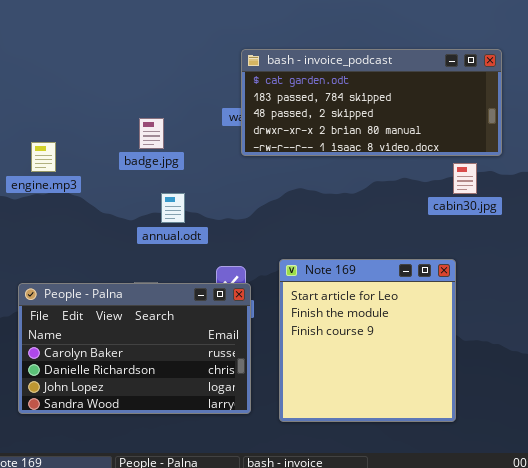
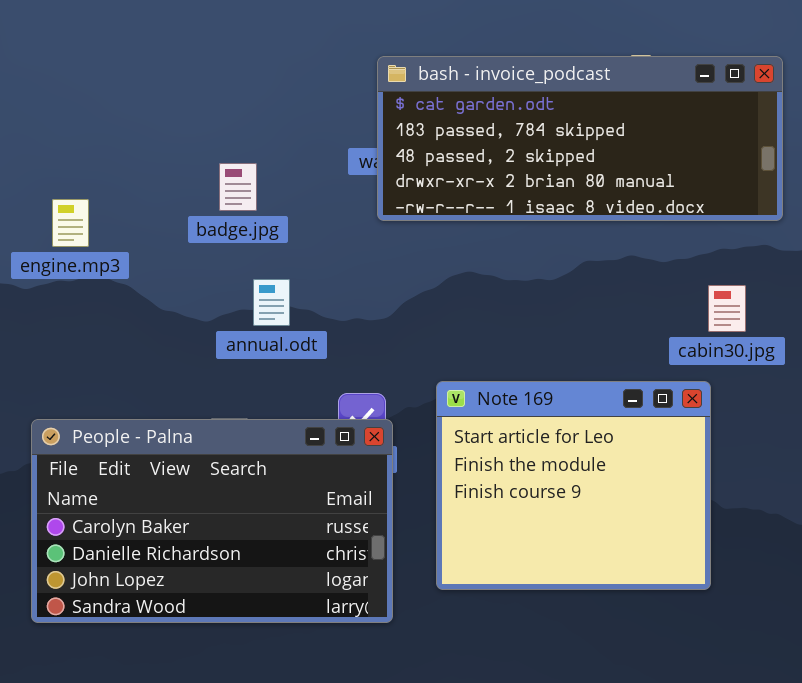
cabin30.jpg: [453,163,477,194] -> [708,285,746,332], moved
Note 169: [279,259,456,422] -> [436,381,711,590], resized

